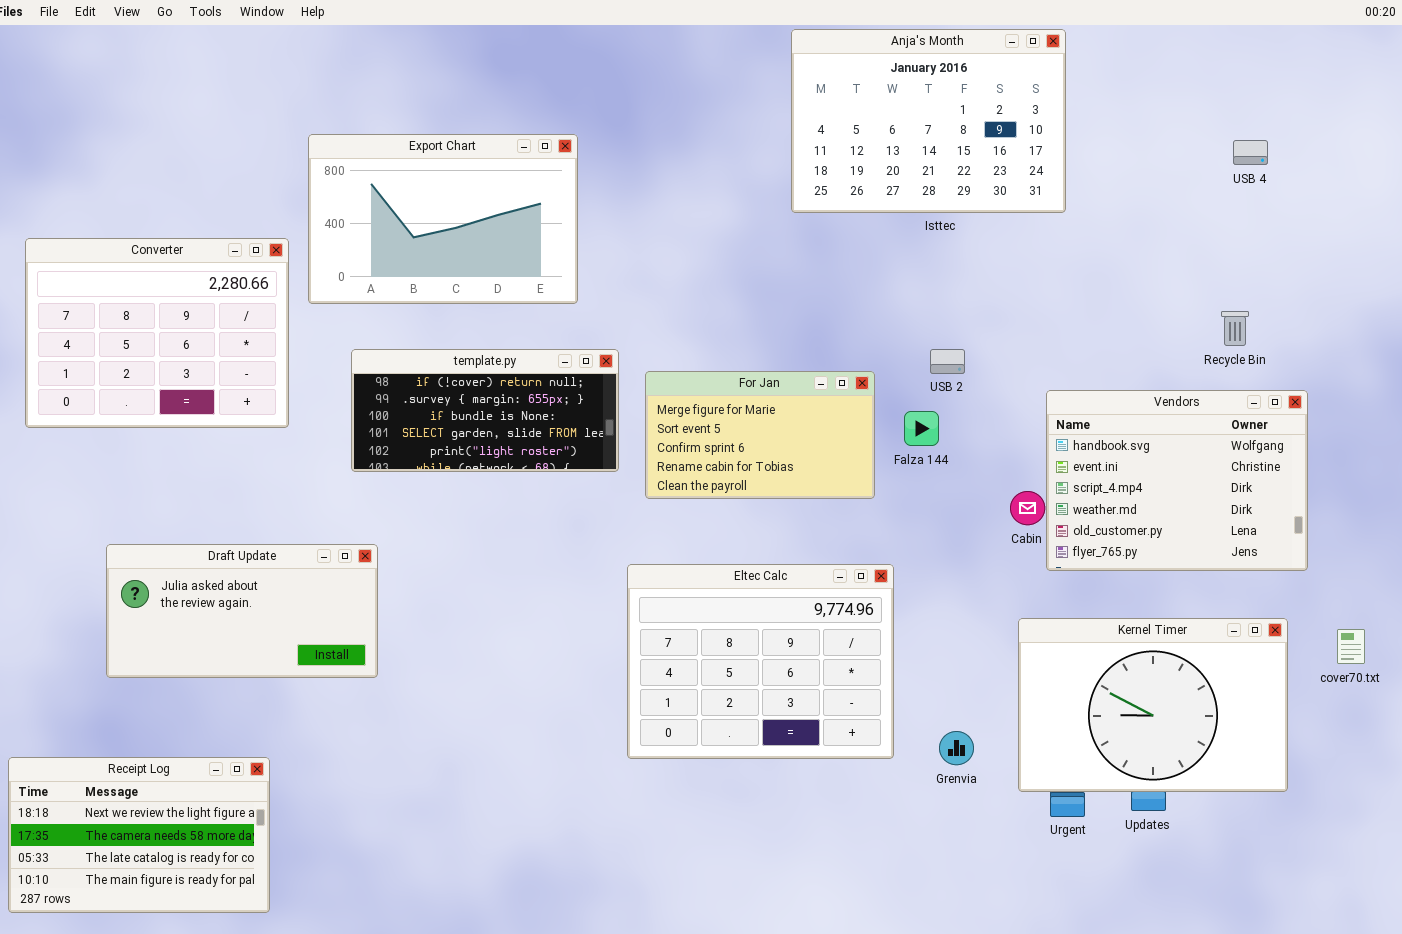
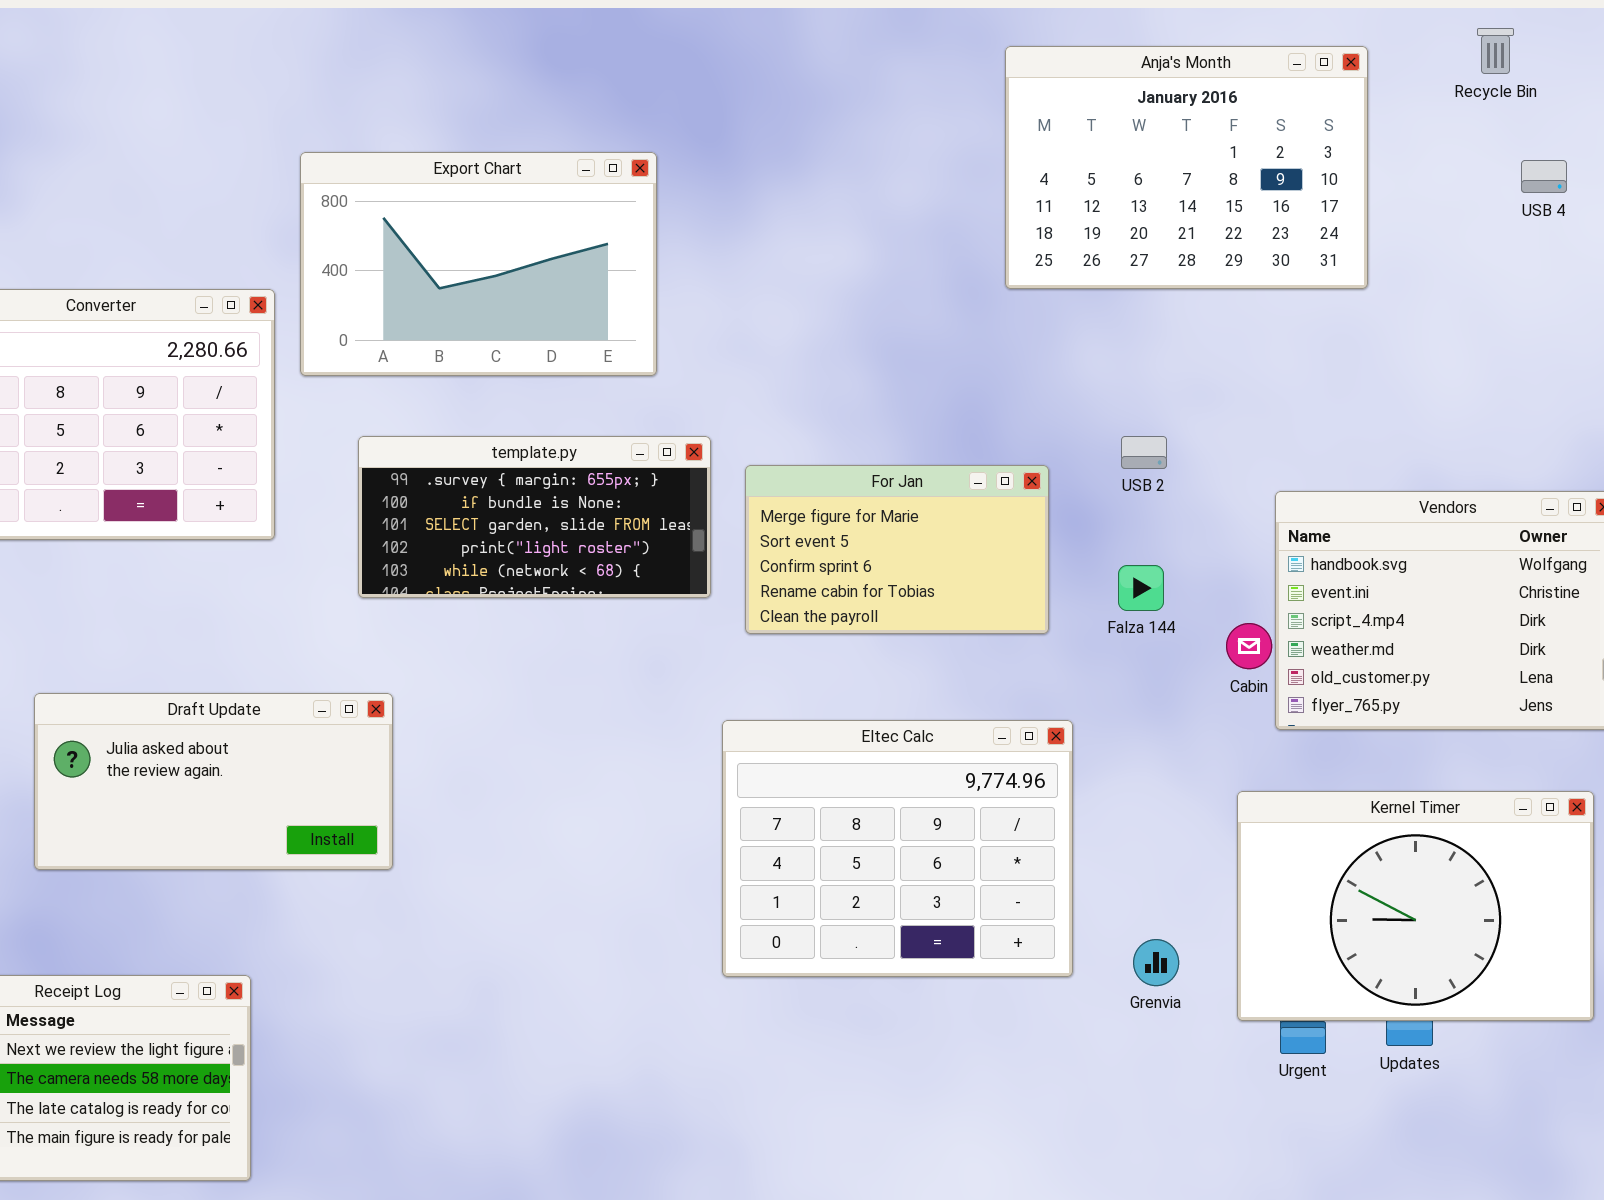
Anja's Month: [791,29,1066,213] -> [1005,46,1368,289], moved
Recycle Bin: [1221,311,1249,346] -> [1477,28,1514,74], moved
template.py: [351,349,619,472] -> [358,436,711,598], scrolled down 1 row
Falza 144: [904,411,939,446] -> [1118,565,1164,611], moved

